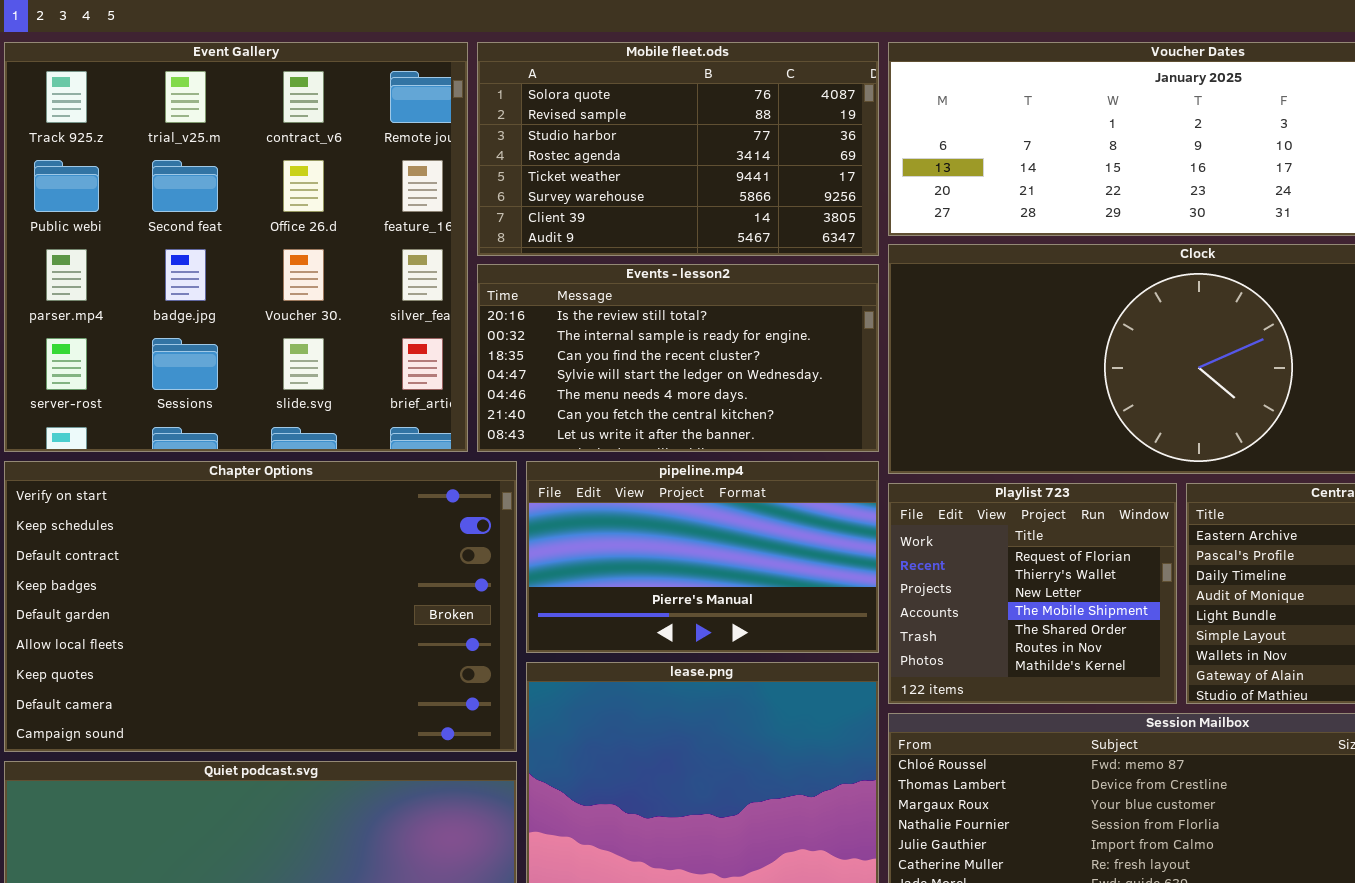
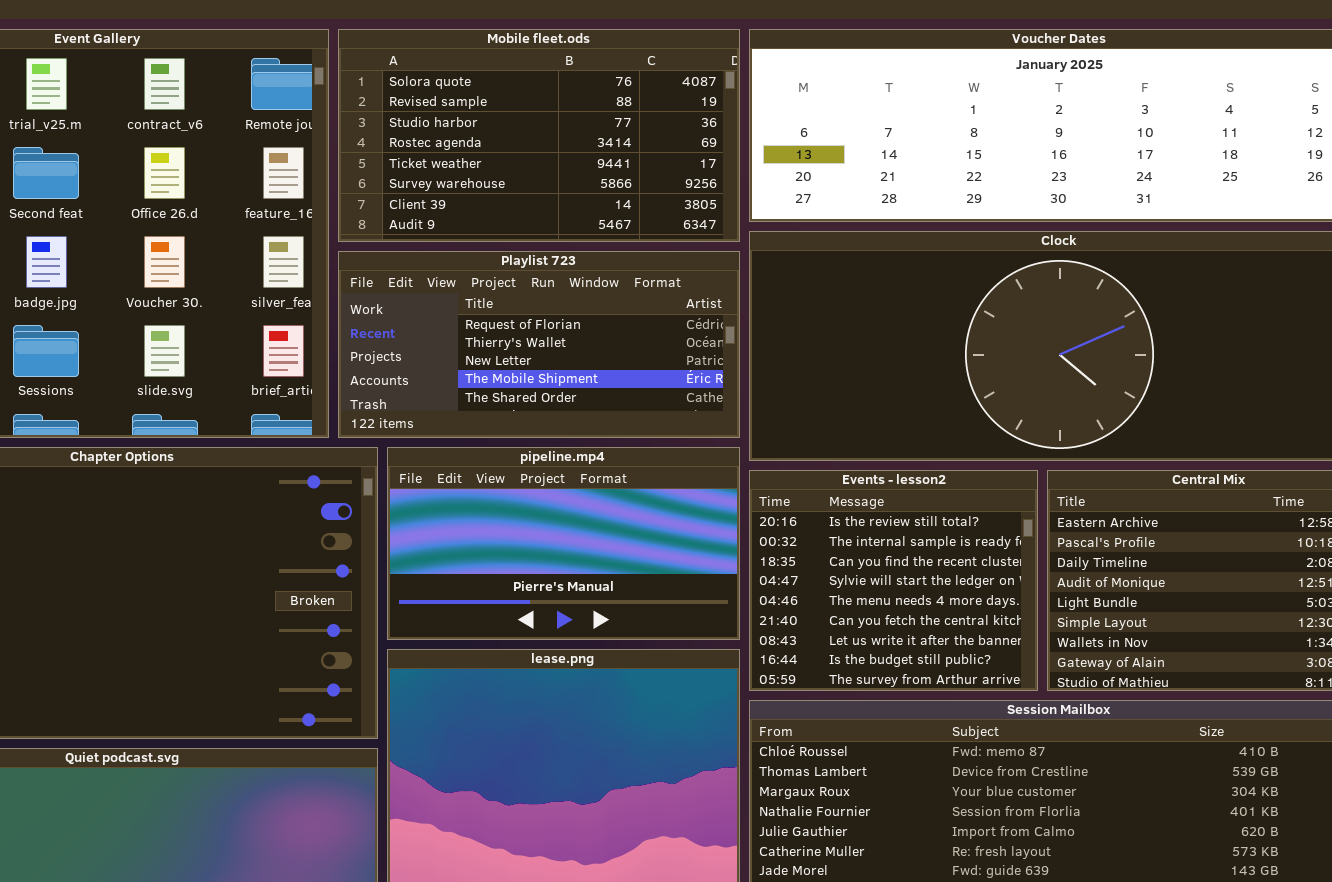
Events - lesson2: [477,264,879,452] -> [749,470,1038,691], moved, resized
Playlist 723: [888,483,1177,704] -> [338,251,740,438], moved, resized

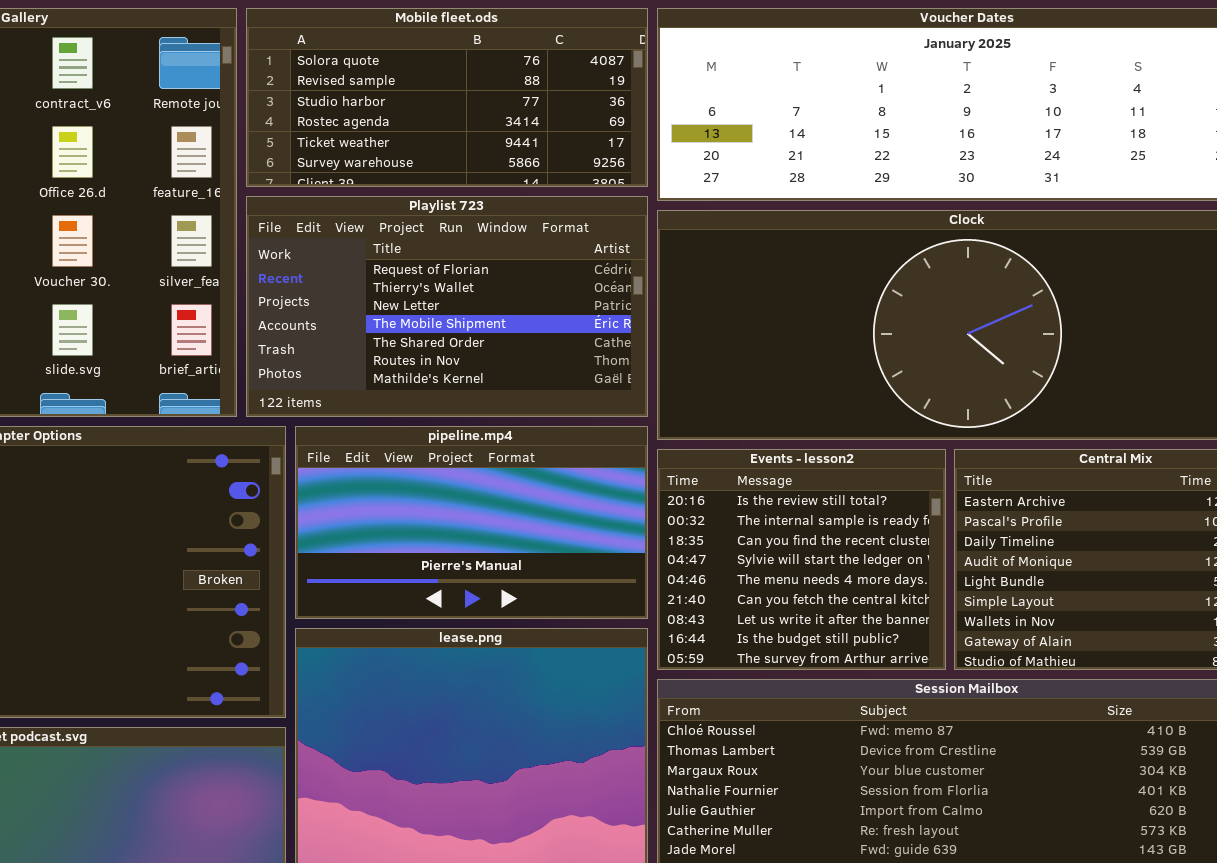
Mobile fleet.ods: [338,29,740,242] -> [246,8,648,187], resized
Playlist 723: [338,251,740,438] -> [246,196,648,417], resized

